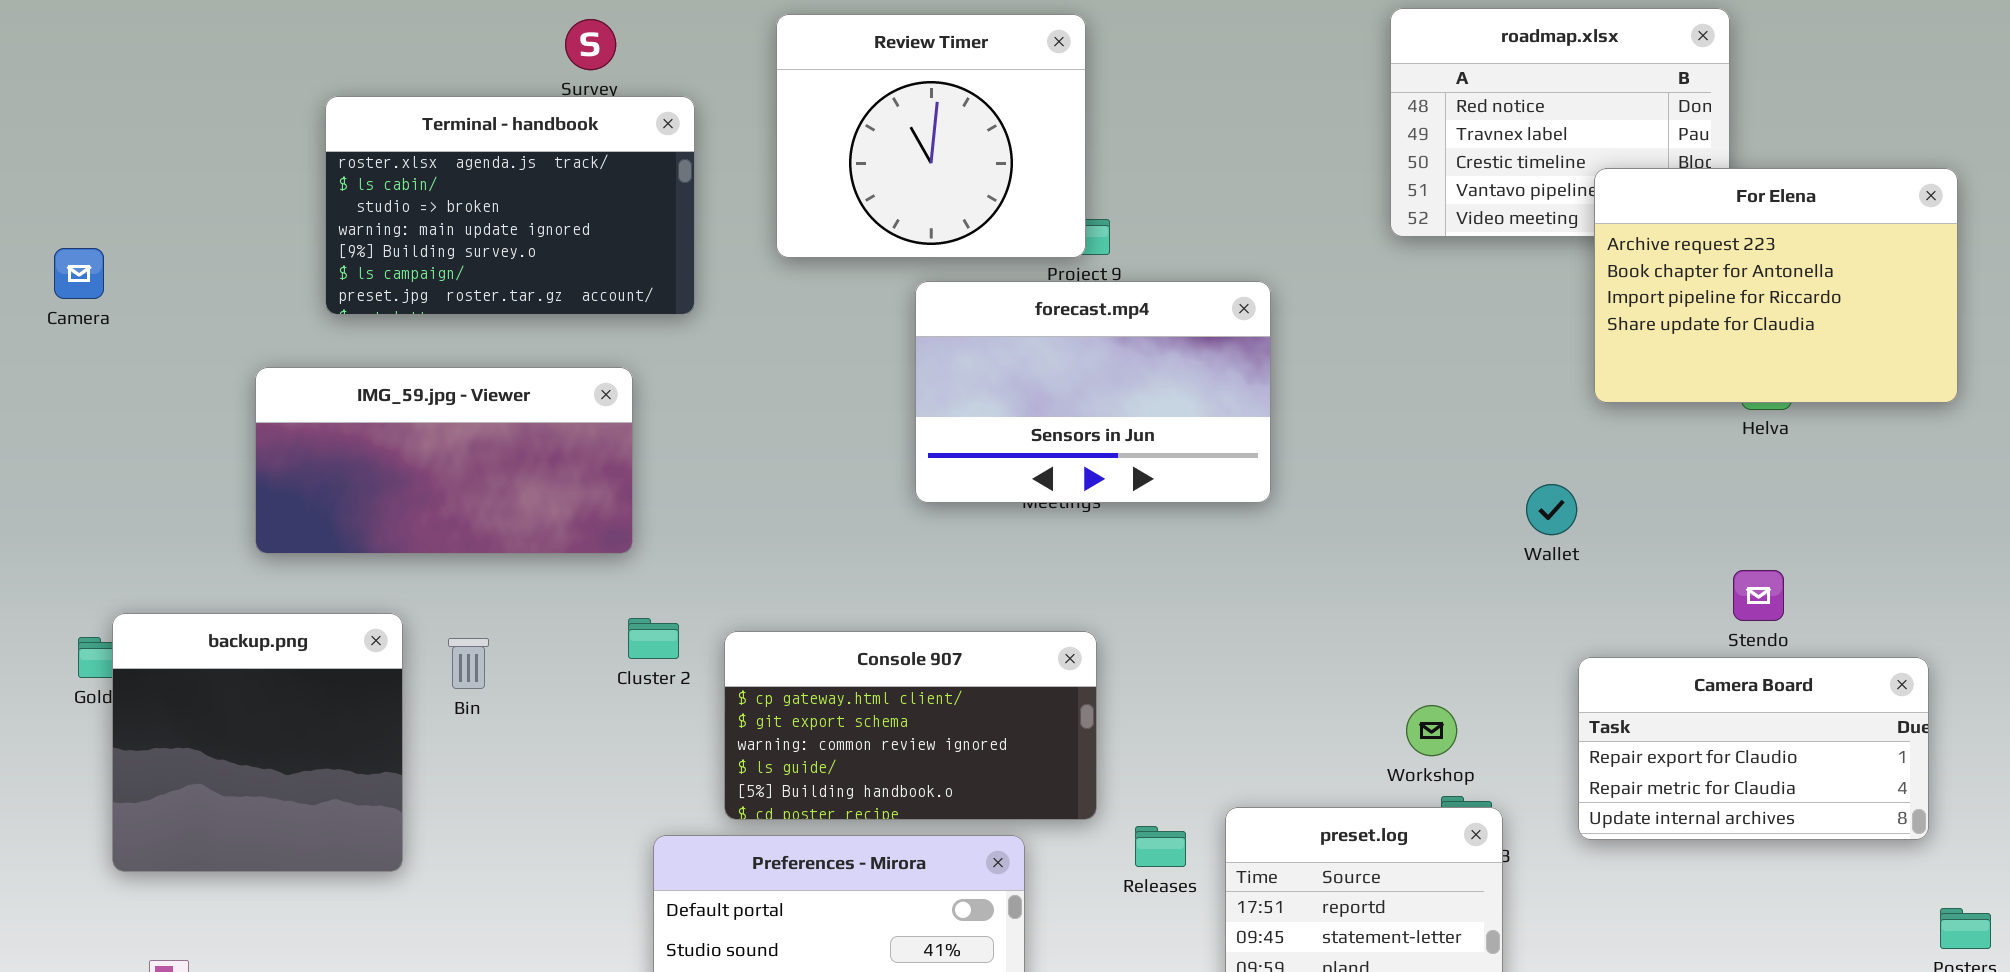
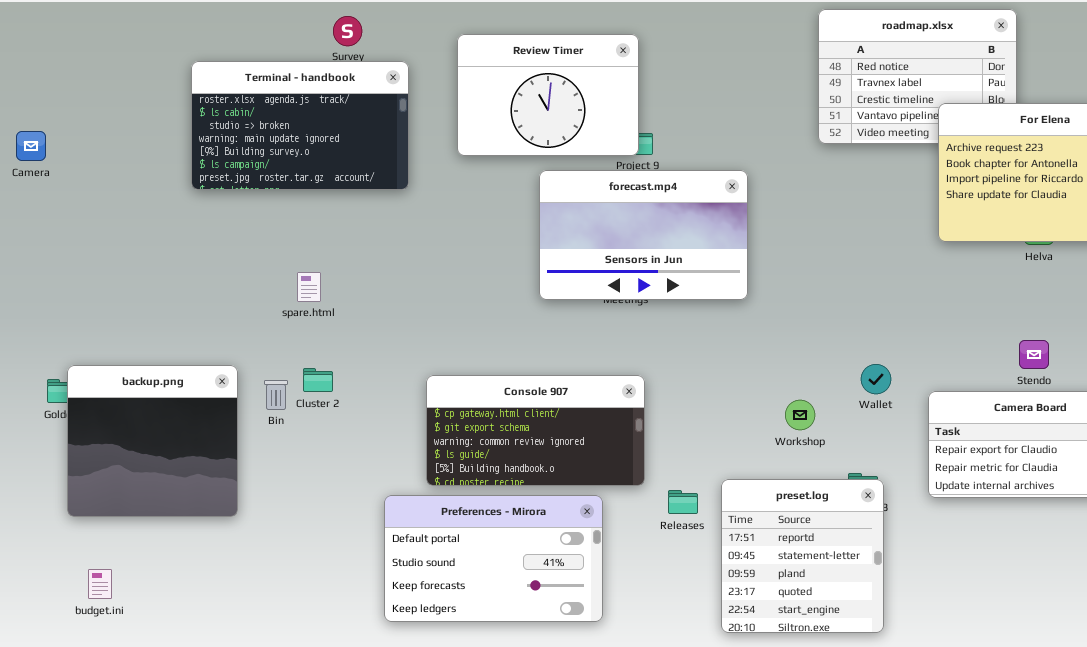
Review Timer: [776,14,1086,258] -> [457,34,639,156], resized
Camera: [54,248,104,299] -> [16,131,46,161], moved
IMG_59.jpg - Viewer: [255,367,633,554] -> none, closed
Wallet: [1526,484,1577,535] -> [861,364,891,394], moved
Cluster 2: [628,618,679,659] -> [303,368,333,392], moved
Workshop: [1406,705,1457,756] -> [785,400,815,430], moved

